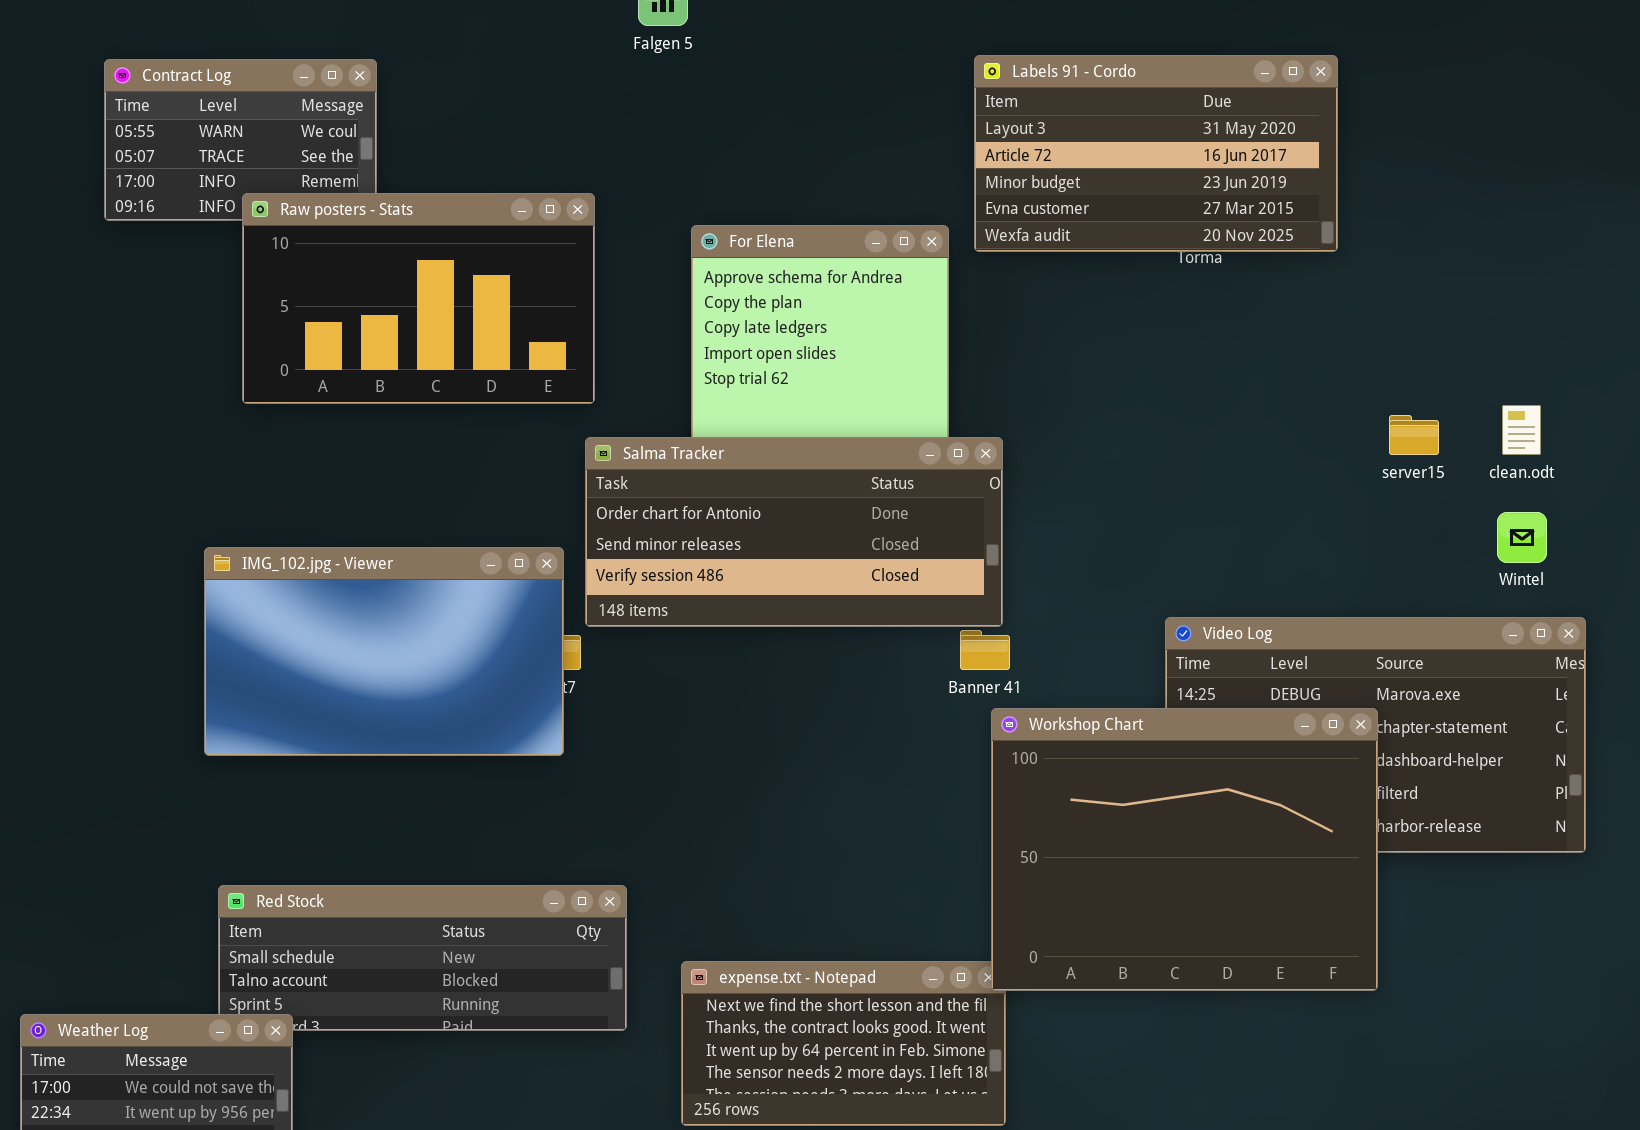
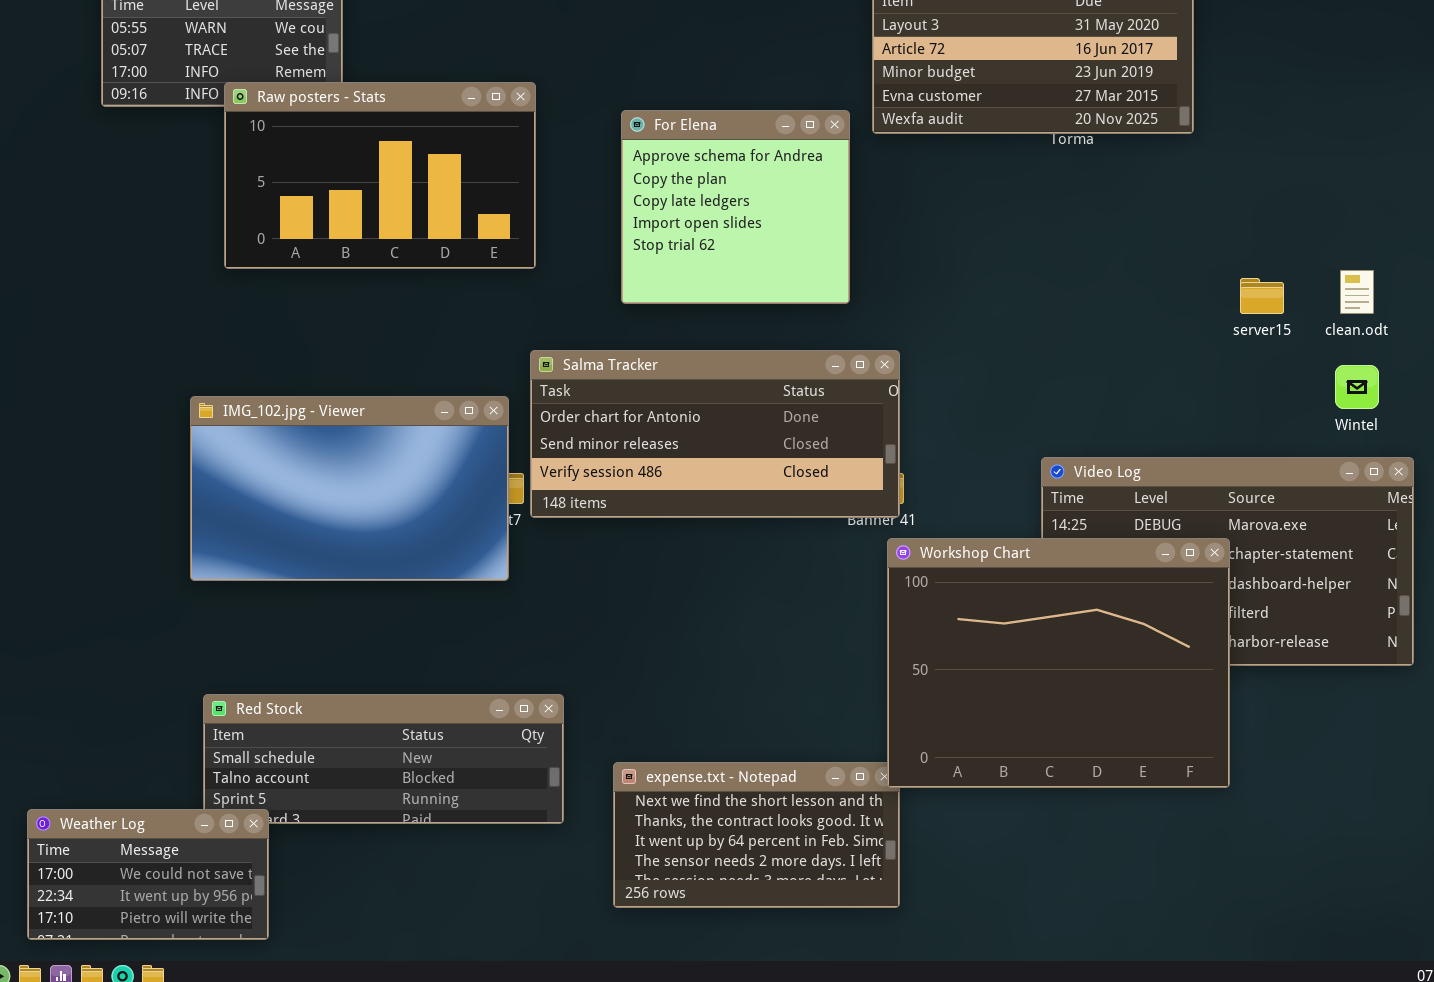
Salma Tracker: [585,437,1003,627] -> [530,350,900,518], moved

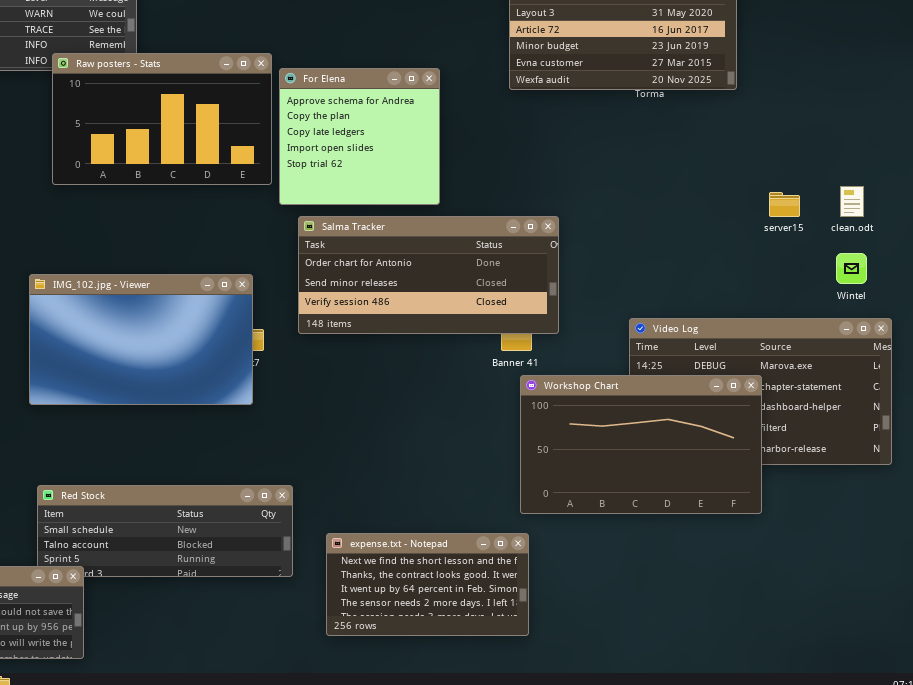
For Elena: [621,110,850,304] -> [279,68,440,205], moved
Salma Tracker: [530,350,900,518] -> [298,216,559,334], moved
Workshop Chart: [887,538,1230,788] -> [520,375,762,514], resized

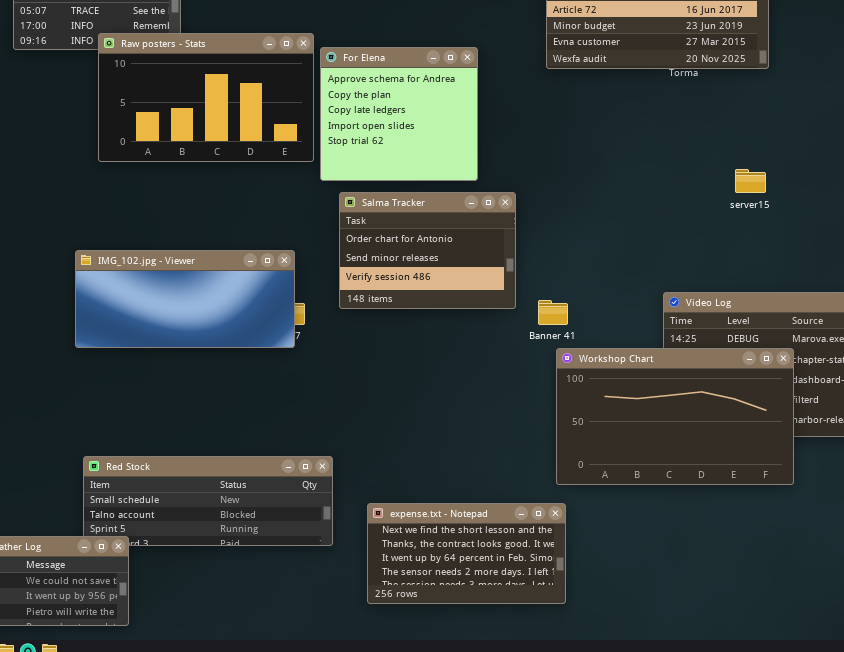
server15: [769,192,800,217] -> [735,169,766,193], moved
Salma Tracker: [298,216,559,334] -> [339,192,516,309], resized
IMG_102.jpg - Viewer: [29,274,253,405] -> [75,250,295,348], resized

